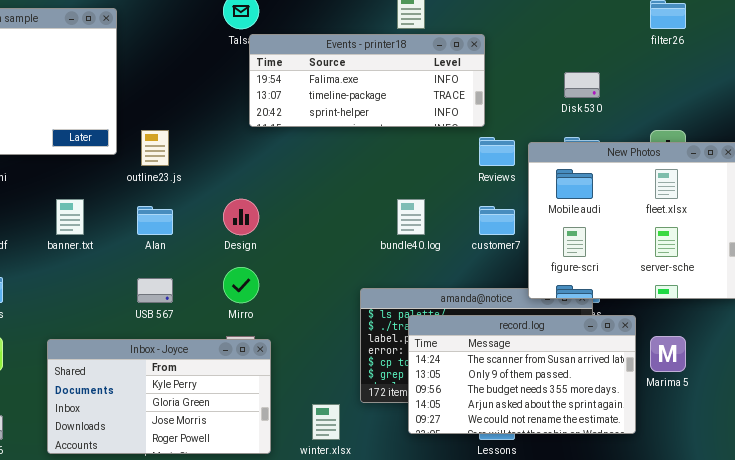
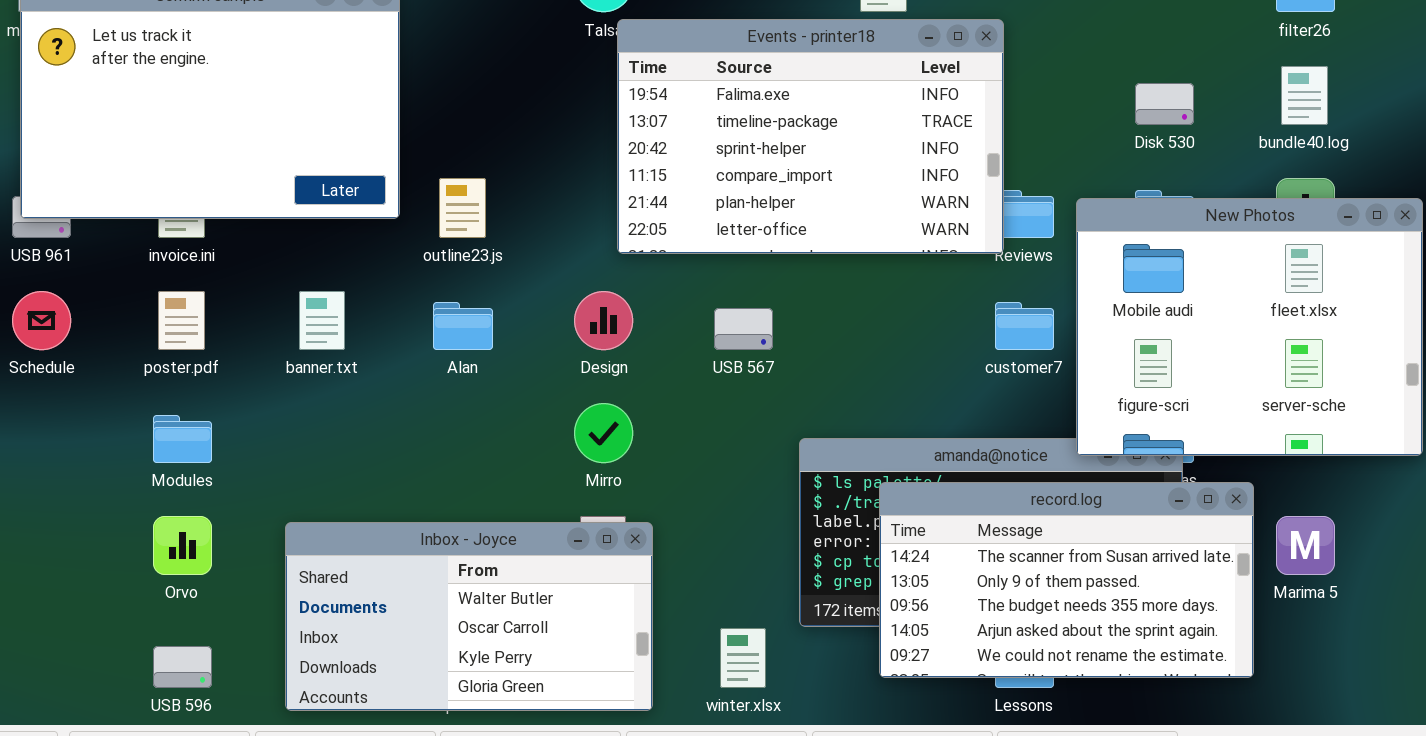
Events - printer18: [249,34,485,127] -> [617,19,1004,254], resized
bundle40.log: [397,199,425,235] -> [1281,66,1328,125], moved
USB 567: [137,278,173,303] -> [714,308,773,350], moved
Inbox - Joyce: [47,339,271,454] -> [285,522,653,711], scrolled up 2 rows

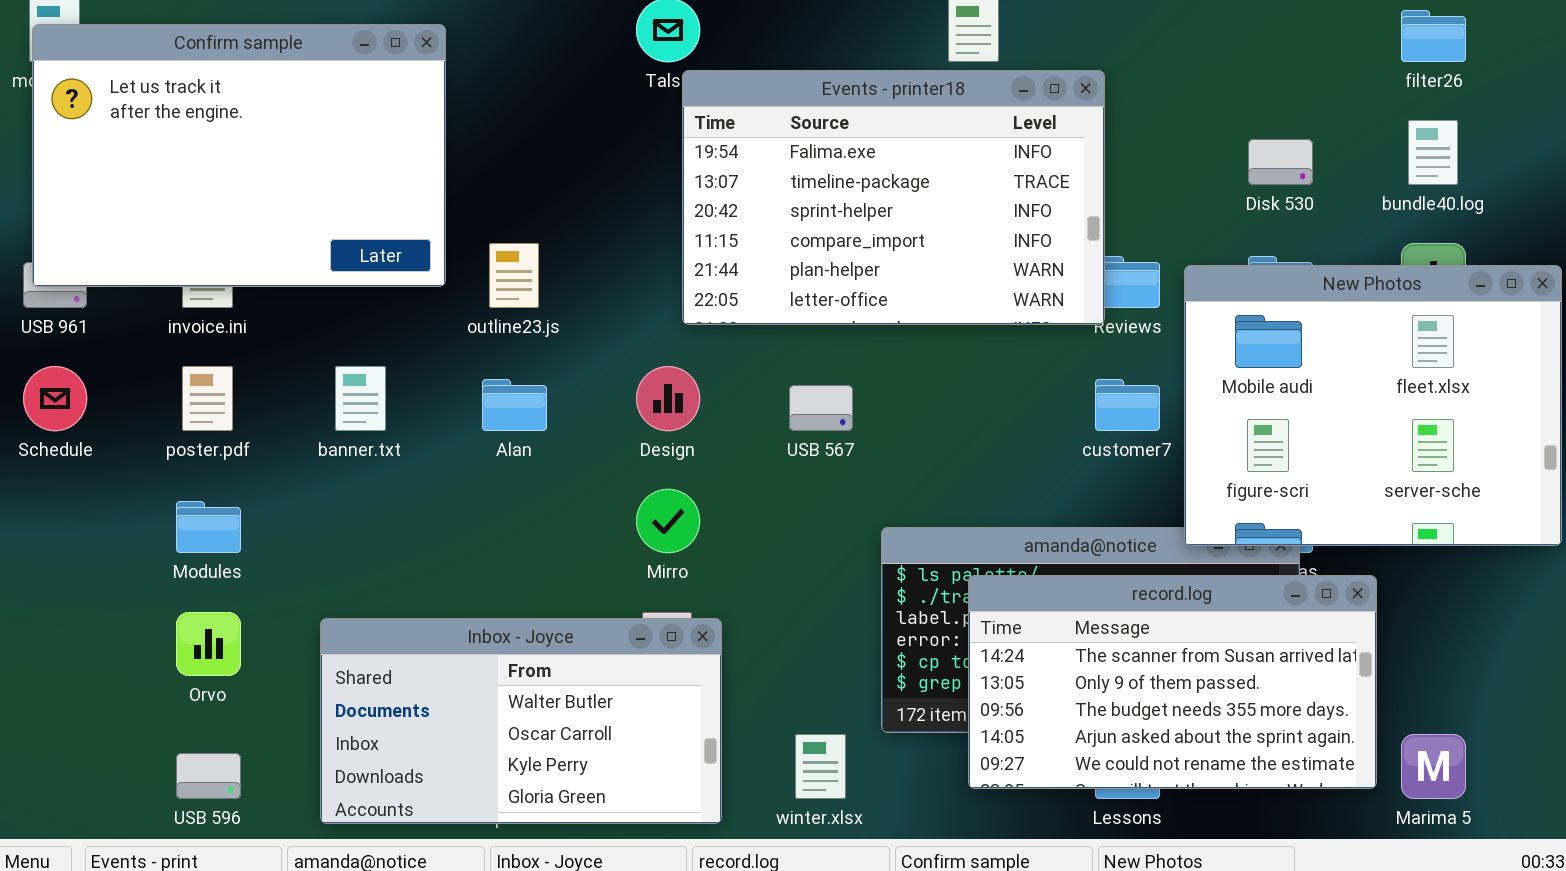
Marima 5: [1276,516,1335,575] -> [1401,734,1466,799], moved

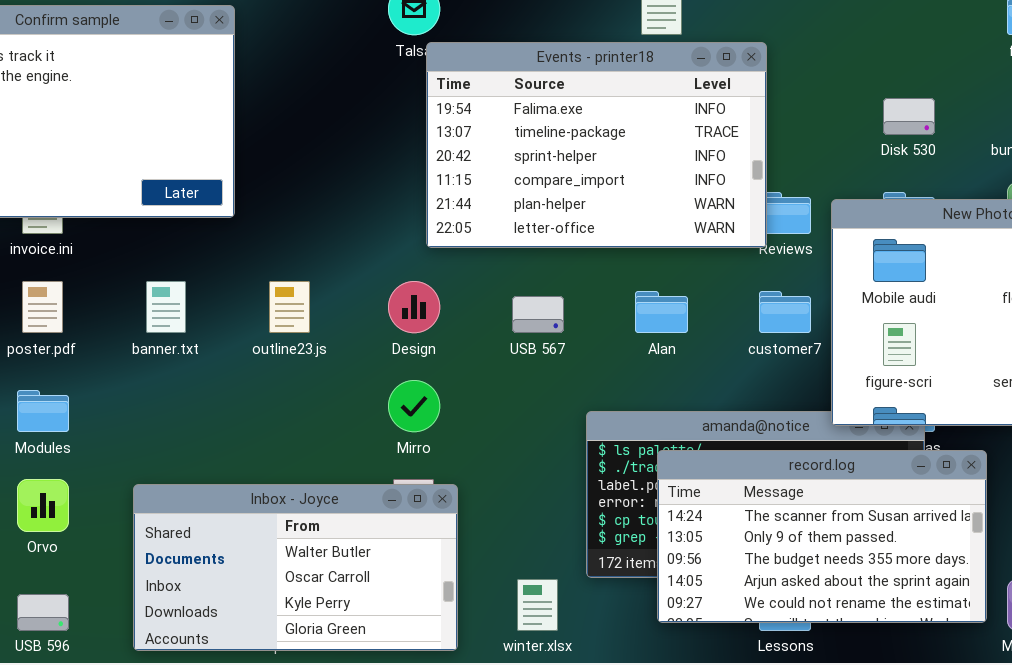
outline23.js: [489,243,539,308] -> [269,281,310,333], moved
Alan: [482,379,547,431] -> [635,291,688,333], moved

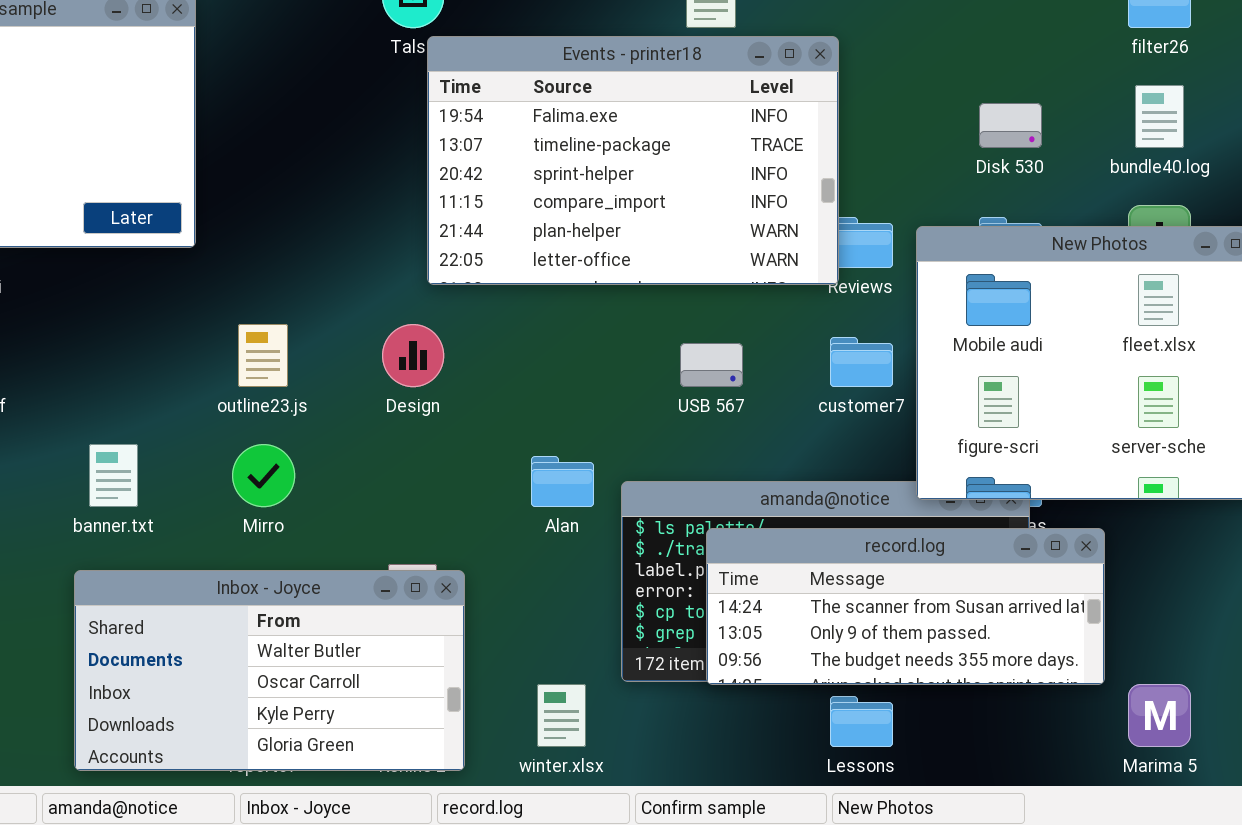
banner.txt: [146,281,186,333] -> [89,444,138,507], moved
Alan: [635,291,688,333] -> [531,456,594,507], moved
USB 567: [512,296,564,333] -> [680,343,743,387], moved
Mirro: [388,380,440,432] -> [232,444,295,507], moved
record.log: [657,450,987,623] -> [706,528,1105,685], resized

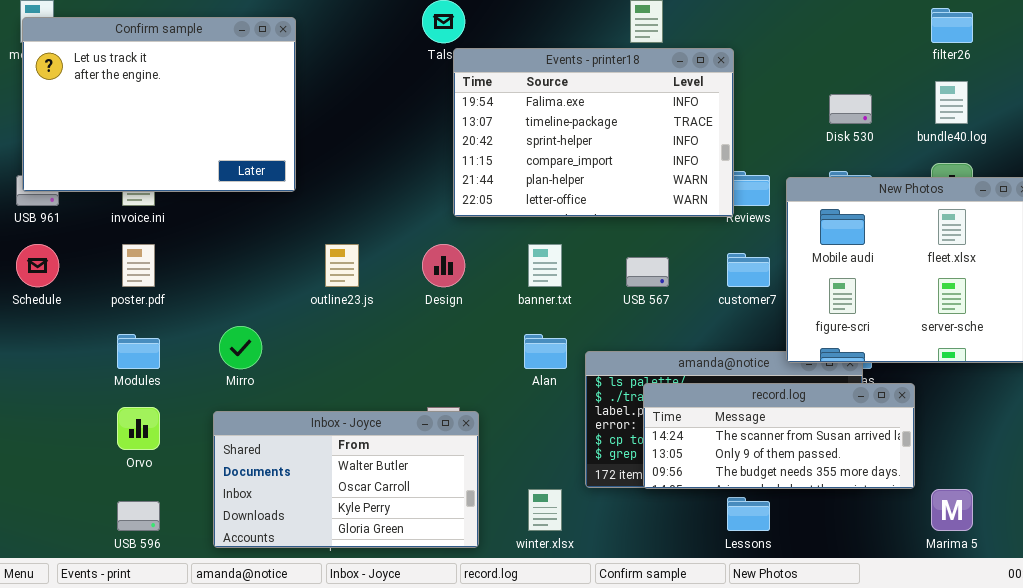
banner.txt: [89,444,138,507] -> [528,244,562,287], moved
Mirro: [232,444,295,507] -> [219,326,262,369], moved

